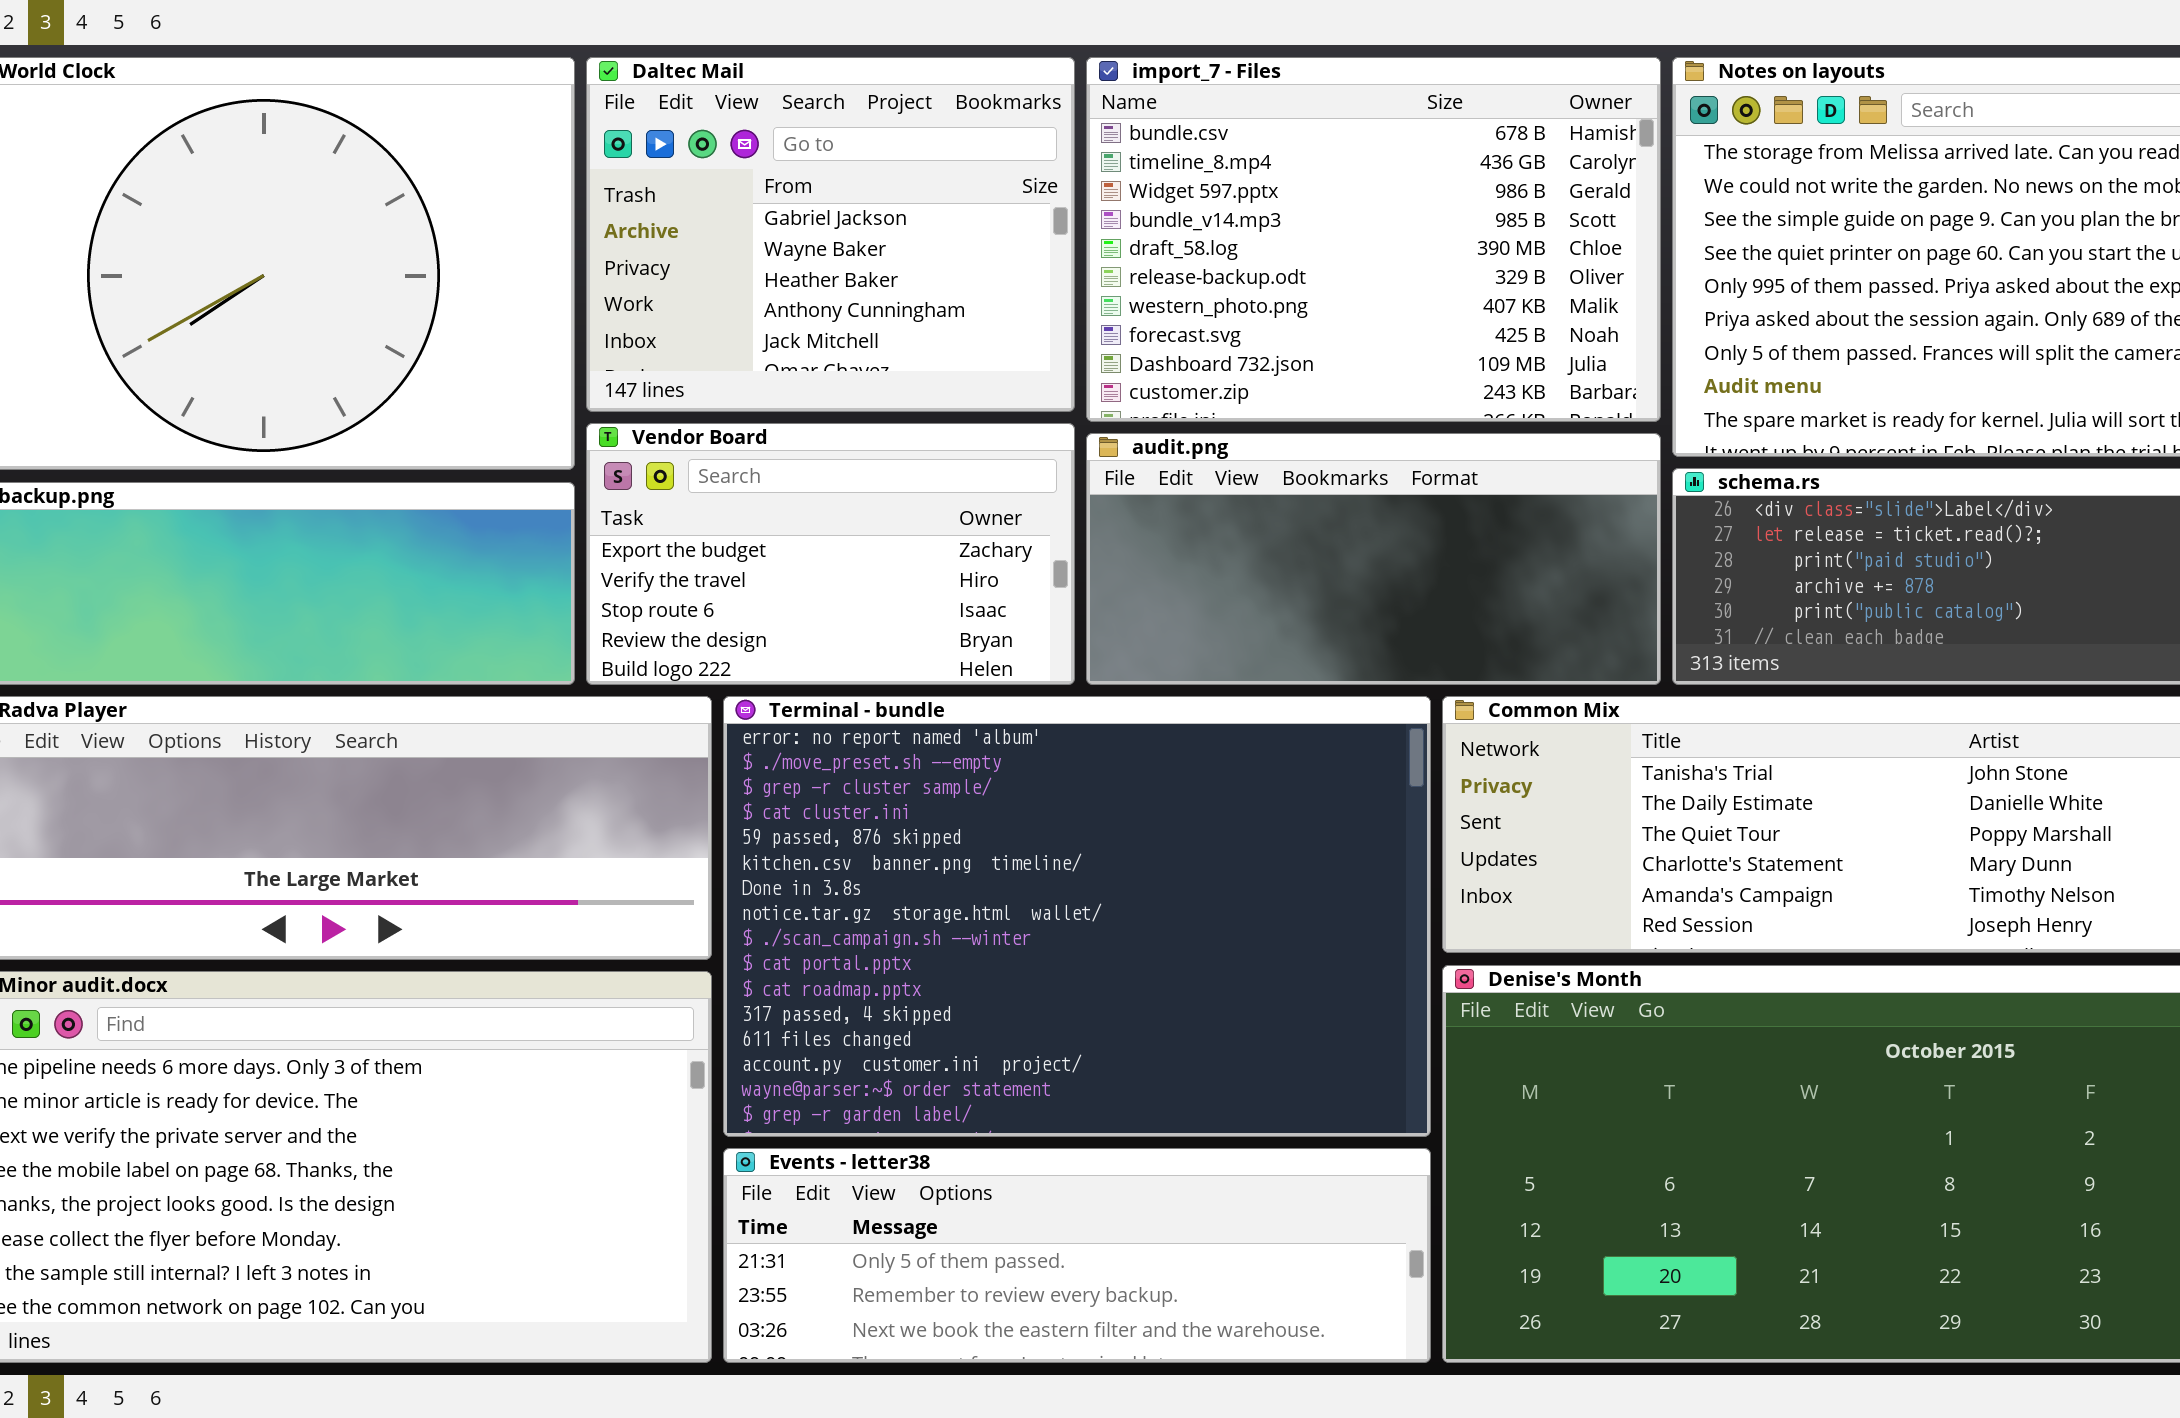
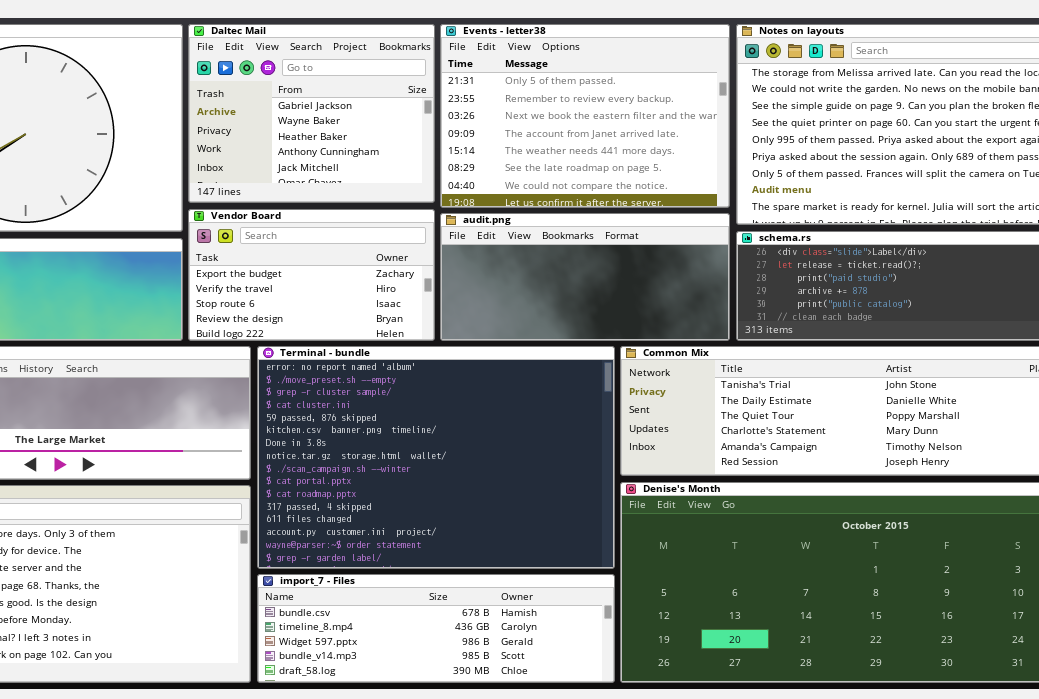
import_7 - Files: [1086,57,1661,422] -> [257,574,615,683], moved, resized
Events - letter38: [723,1148,1431,1363] -> [440,24,730,208], moved, resized

